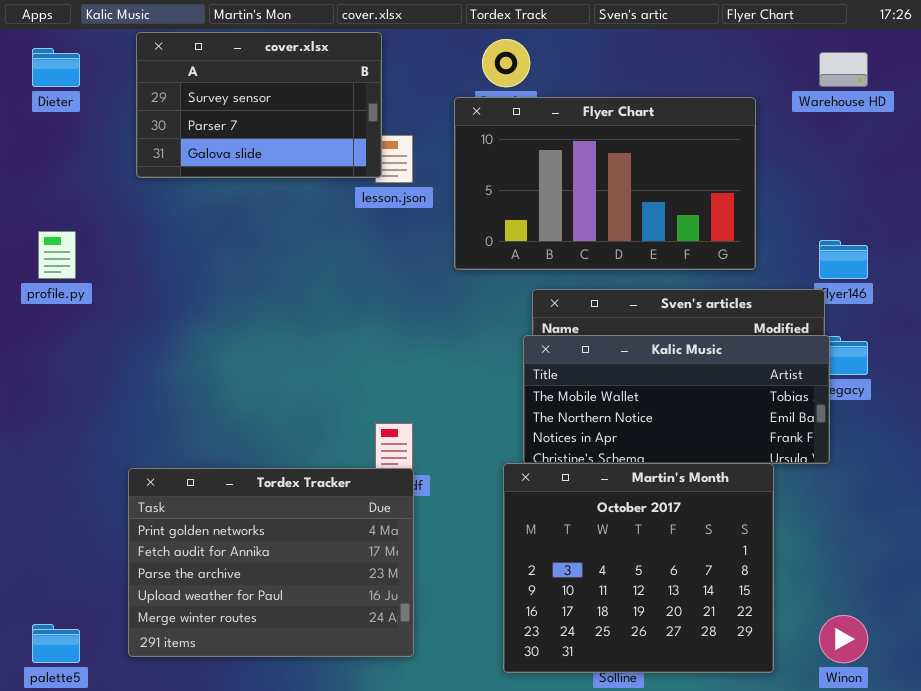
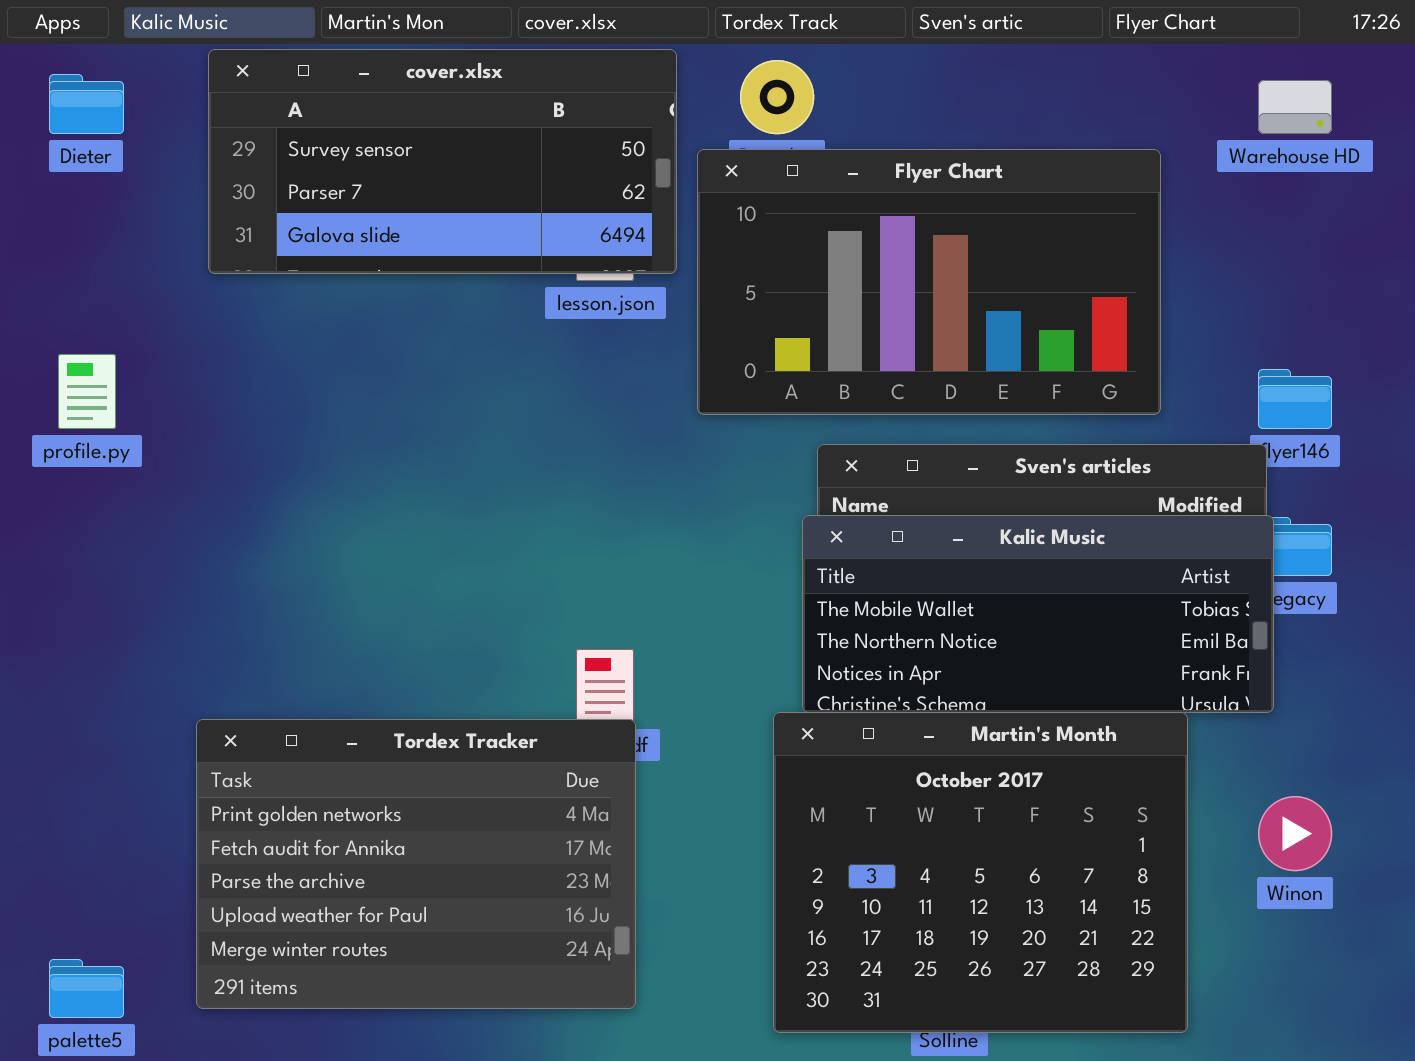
cover.xlsx: [136,32,382,178] -> [208,49,677,274], resized
Winon: [819,615,868,663] -> [1258,796,1332,871], moved

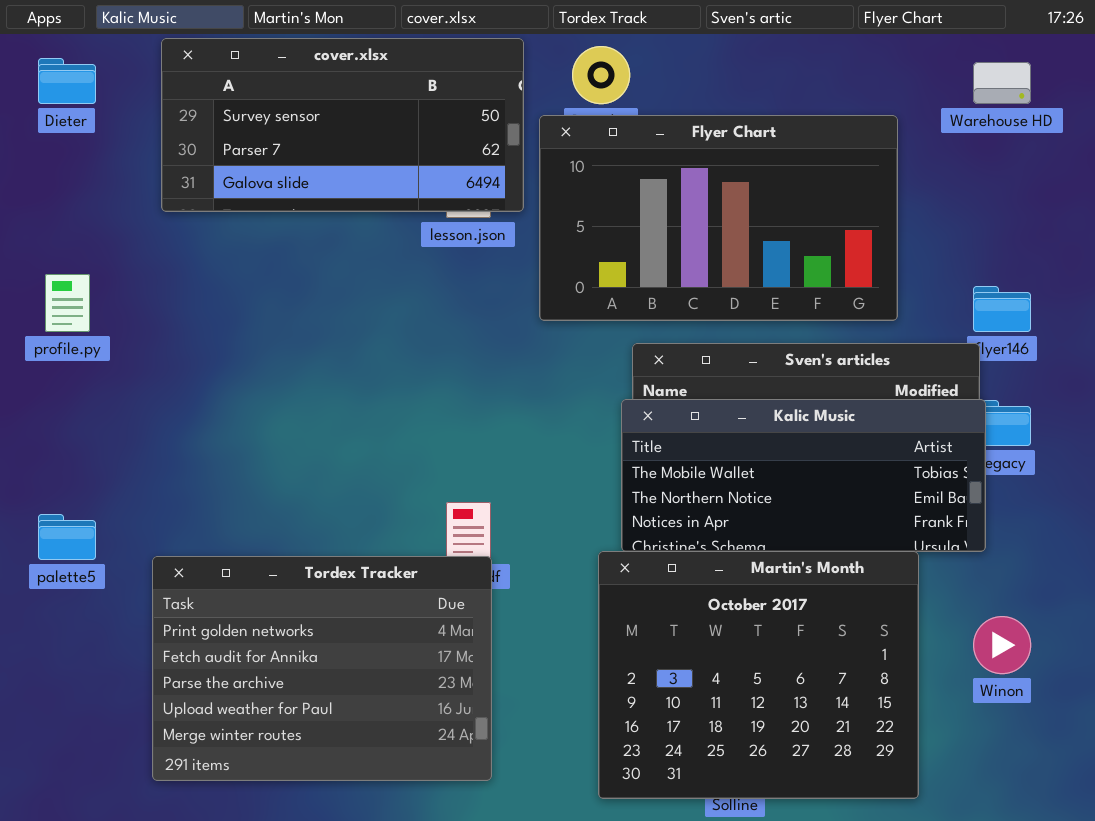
palette5: [49,959,124,1018] -> [38,514,96,560], moved

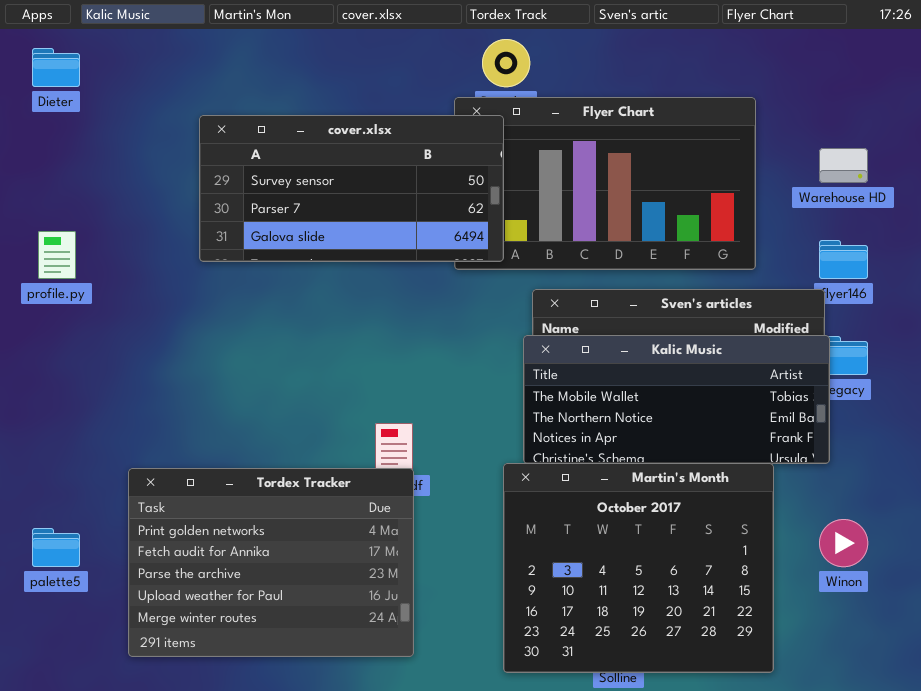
cover.xlsx: [161,38,524,212] -> [199,115,504,262], moved
Warehouse HD: [973,62,1031,104] -> [819,148,868,183], moved
palette5: [38,514,96,560] -> [32,528,80,567], moved

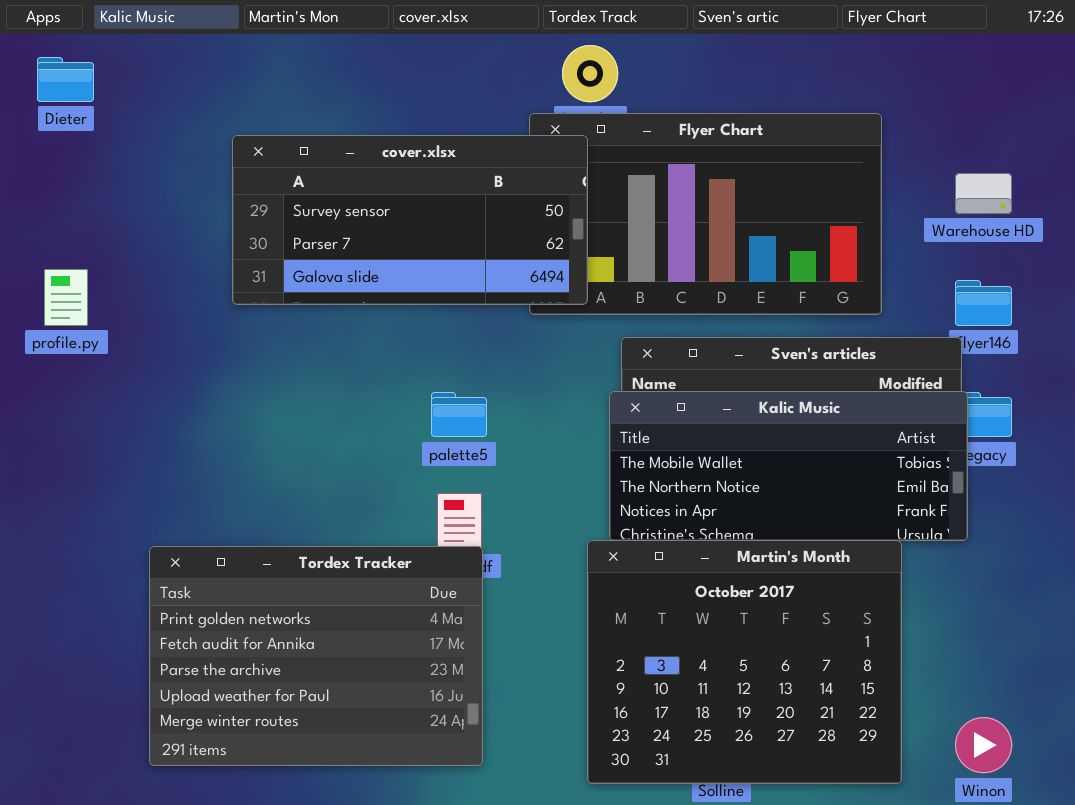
Winon: [819,519,868,567] -> [955,717,1012,773], moved
palette5: [32,528,80,567] -> [431,392,487,437], moved

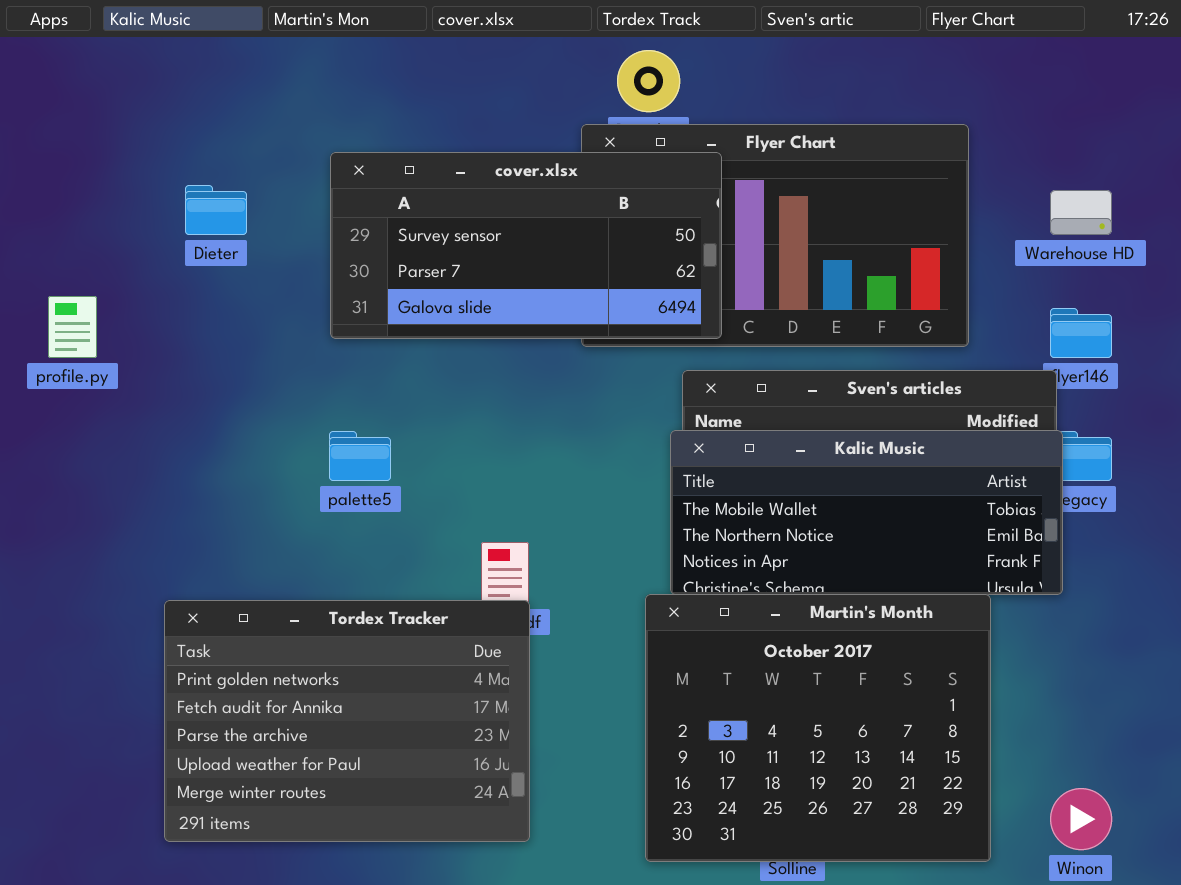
Dieter: [37,57,94,102] -> [185,185,247,235], moved
cover.xlsx: [232,135,588,305] -> [330,152,722,339], moved
palette5: [431,392,487,437] -> [329,431,391,481], moved

